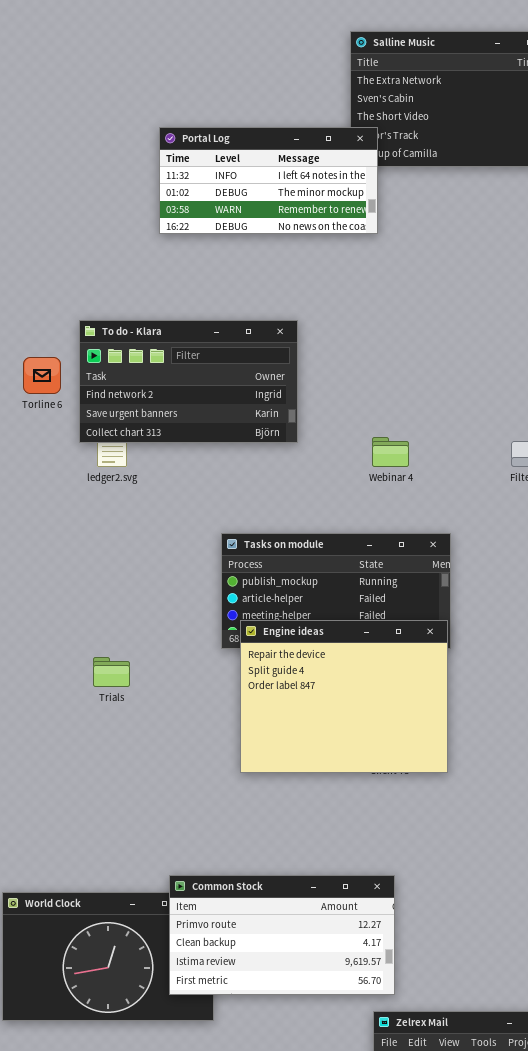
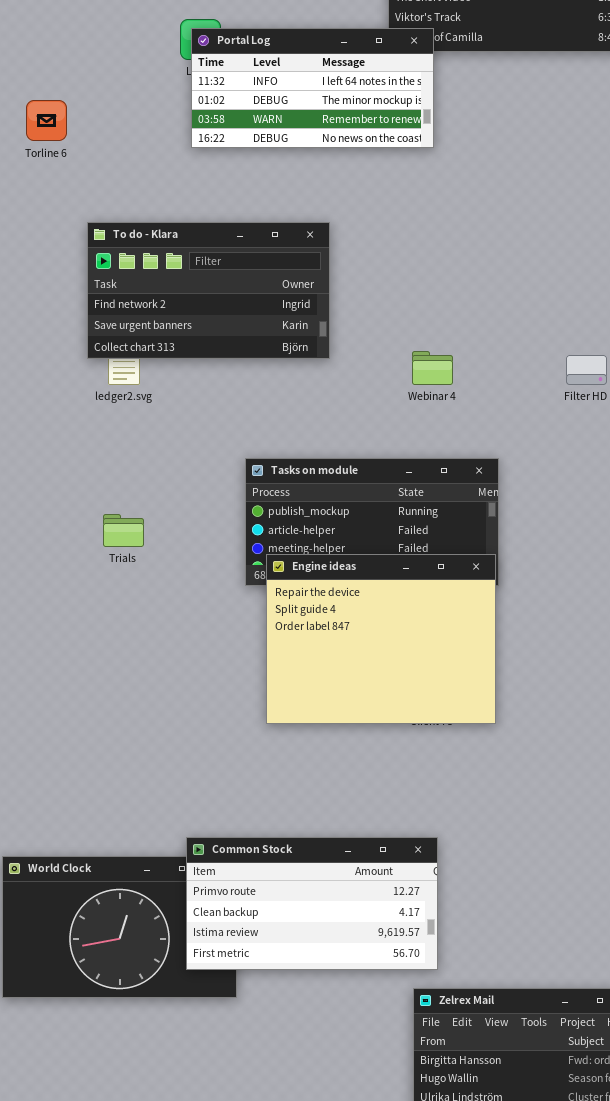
Portal Log: [159,127,378,234] -> [191,28,434,148], moved
Torline 6: [23,357,61,394] -> [26,100,67,141], moved
Trials: [93,657,130,687] -> [103,514,144,547], moved

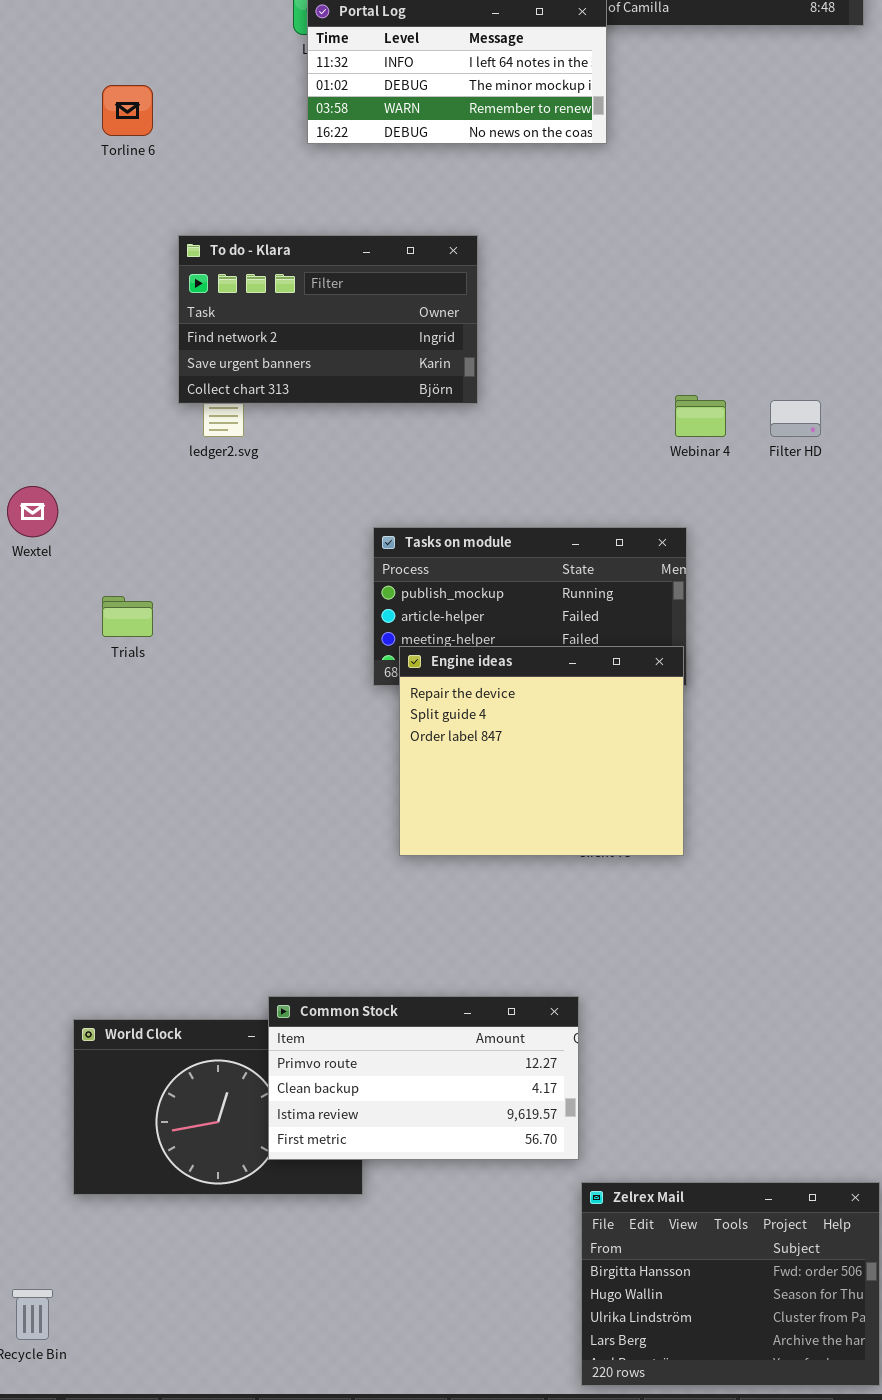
Webinar 4: [412,351,453,385] -> [675,395,726,437], moved
Trials: [103,514,144,547] -> [102,596,153,637], moved
Common Stock: [186,837,438,970] -> [268,996,579,1160], moved

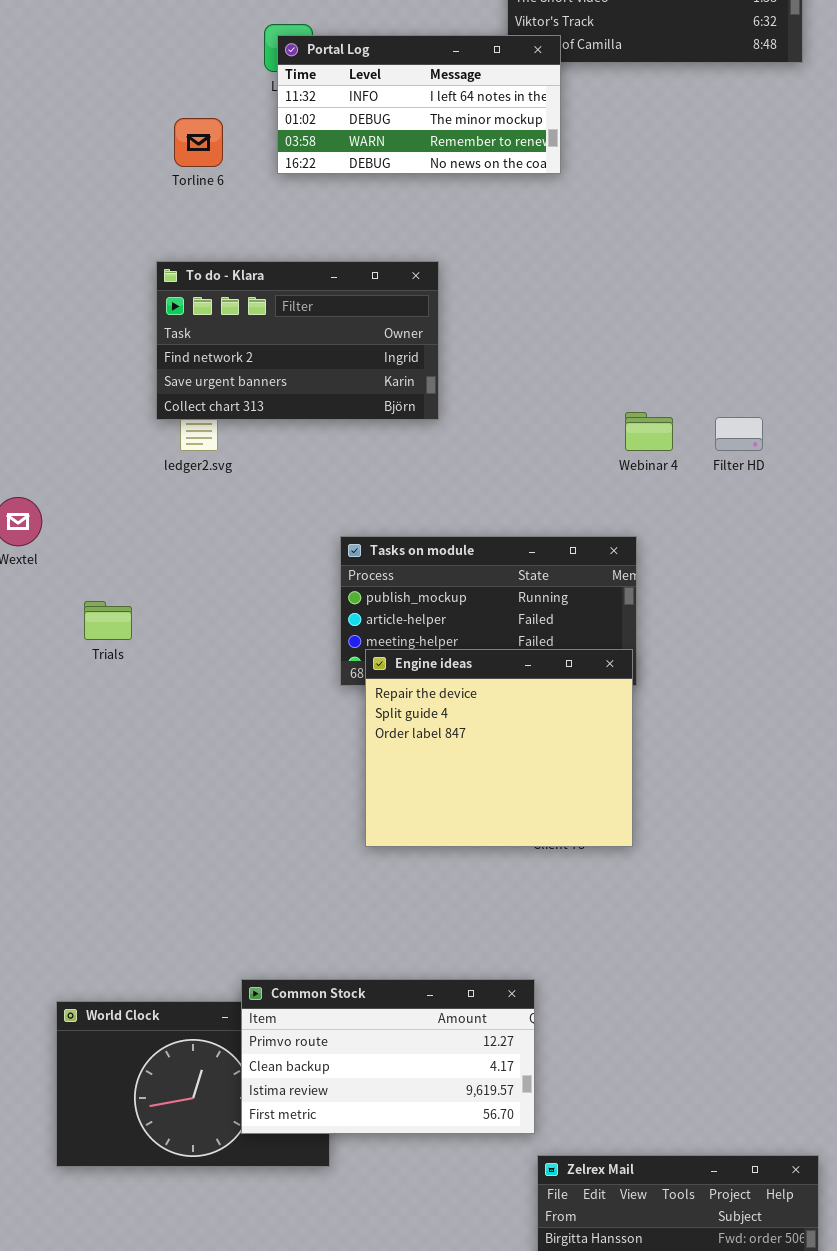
Torline 6: [102,85,153,136] -> [174,118,223,167], moved

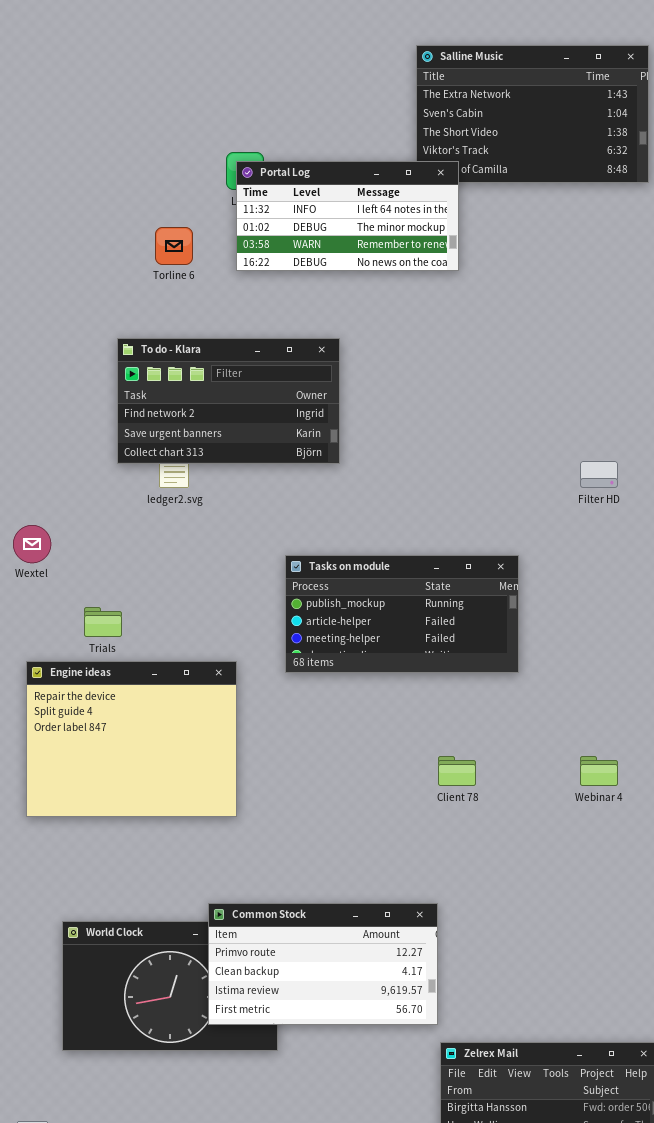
To do - Klara: [156,261,439,420] -> [117,338,340,464], moved
Webinar 4: [625,412,673,451] -> [580,756,618,786], moved
Engine ideas: [365,649,633,847] -> [26,661,237,817], moved

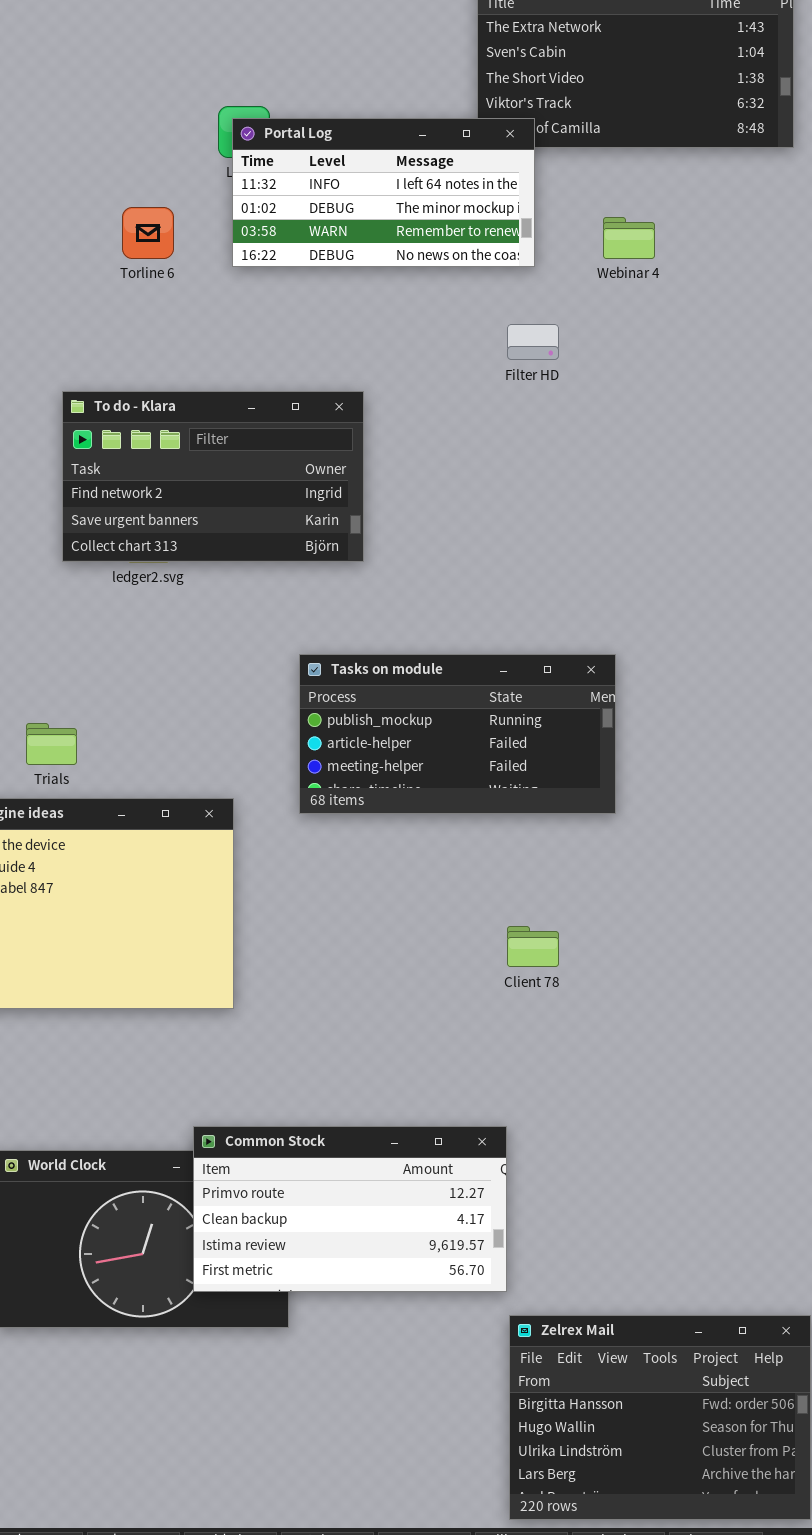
To do - Klara: [117,338,340,464] -> [62,391,364,562], moved
Filter HD: [580,461,618,488] -> [507,324,559,360], moved
Webinar 4: [580,756,618,786] -> [603,217,655,259], moved

